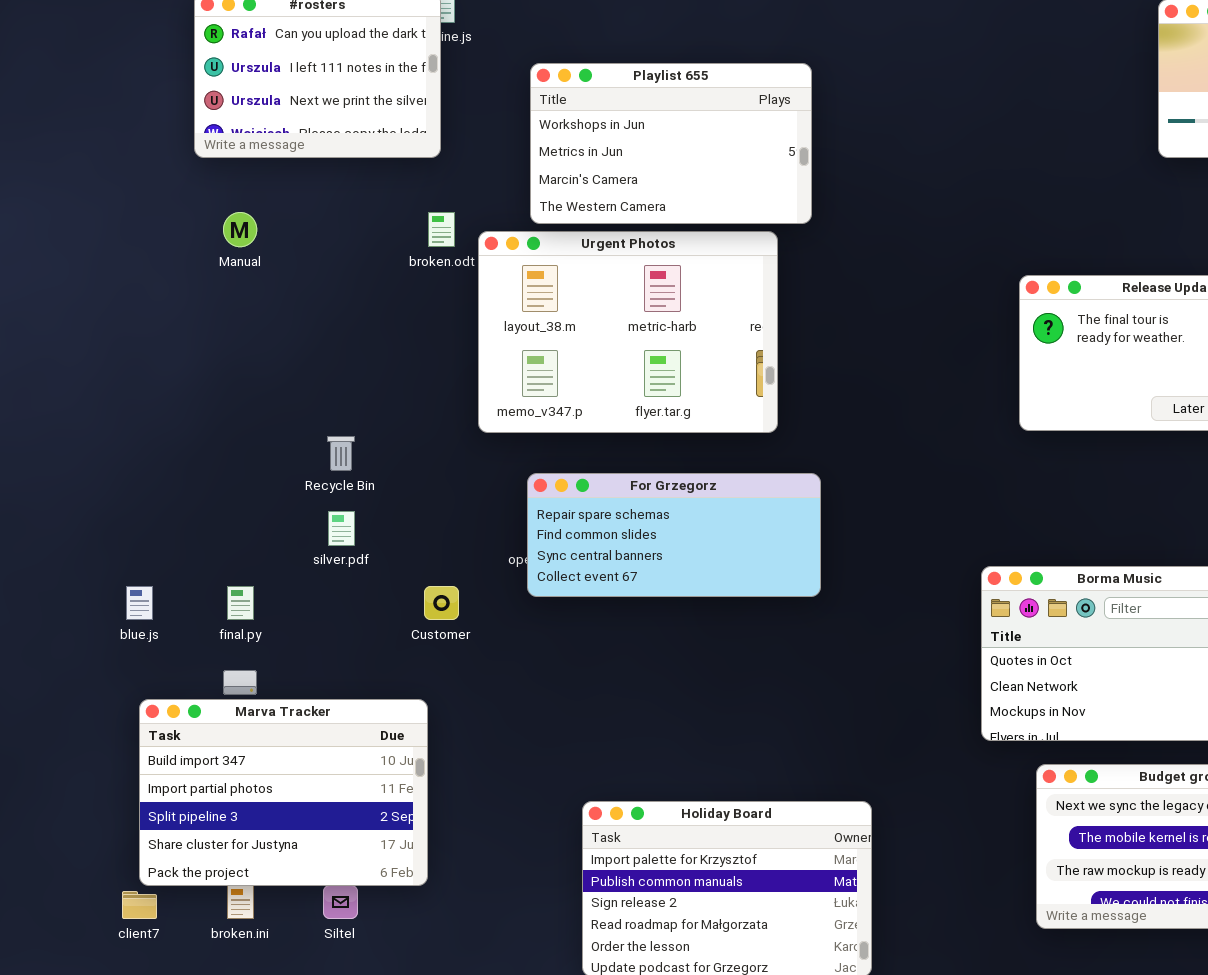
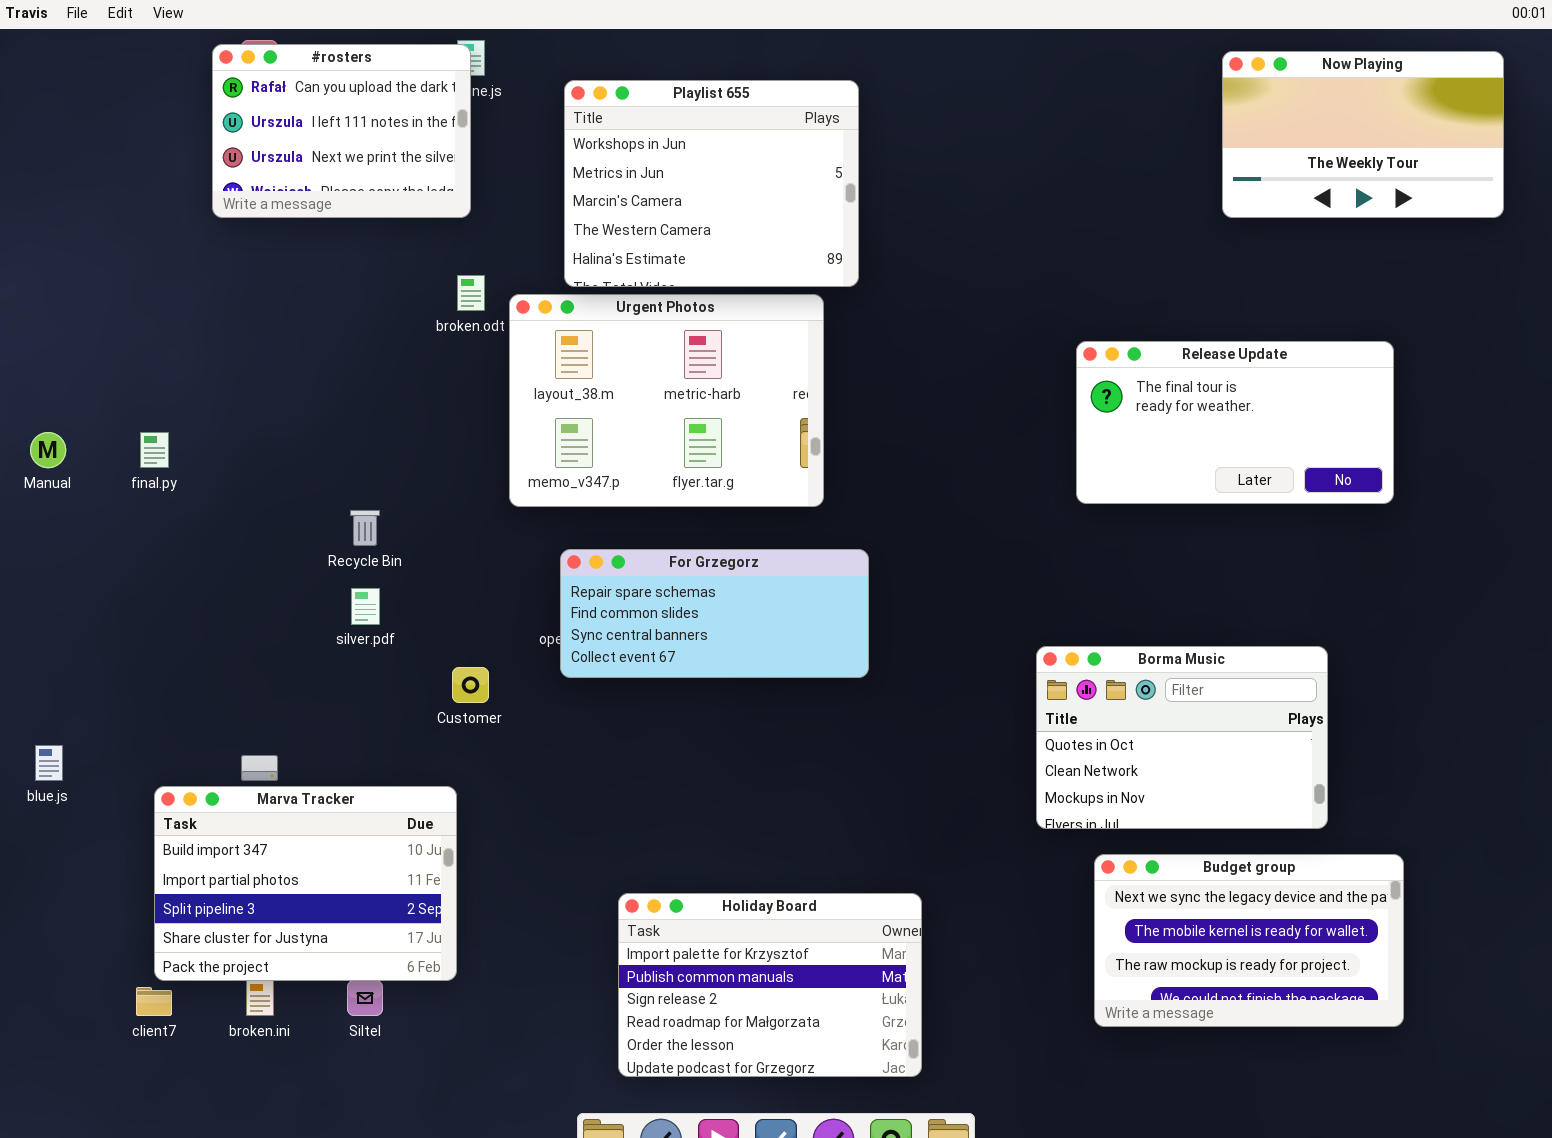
Playlist 655: [530,63,812,224] -> [564,80,859,287], resized
Manual: [223,212,257,247] -> [30,432,66,468], moved
blue.js: [126,586,153,620] -> [35,745,63,781], moved
final.py: [227,586,254,620] -> [140,432,169,468], moved

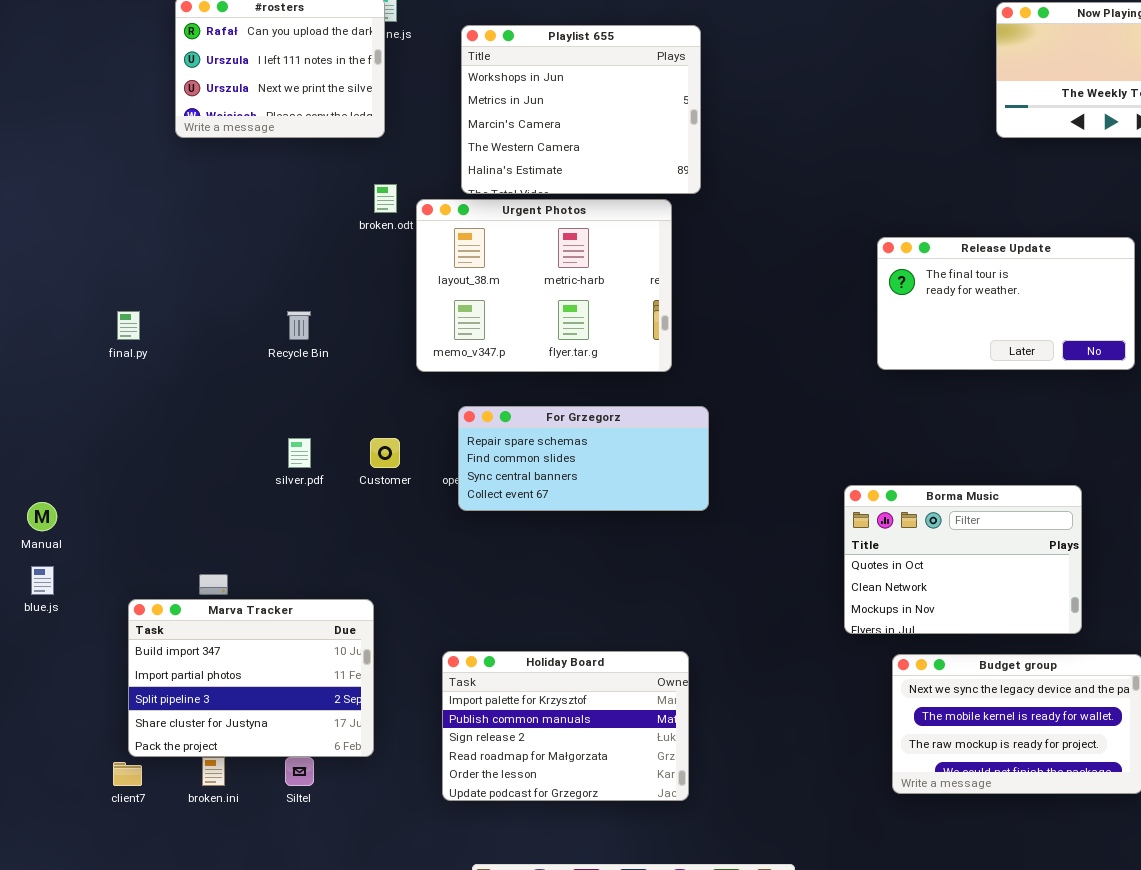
Manual: [30,432,66,468] -> [27,502,57,531], moved
Recycle Bin: [350,510,380,546] -> [287,311,311,340], moved
Customer: [452,667,489,703] -> [370,438,400,468], moved
Holiday Board: [618,893,922,1077] -> [442,651,689,801], moved

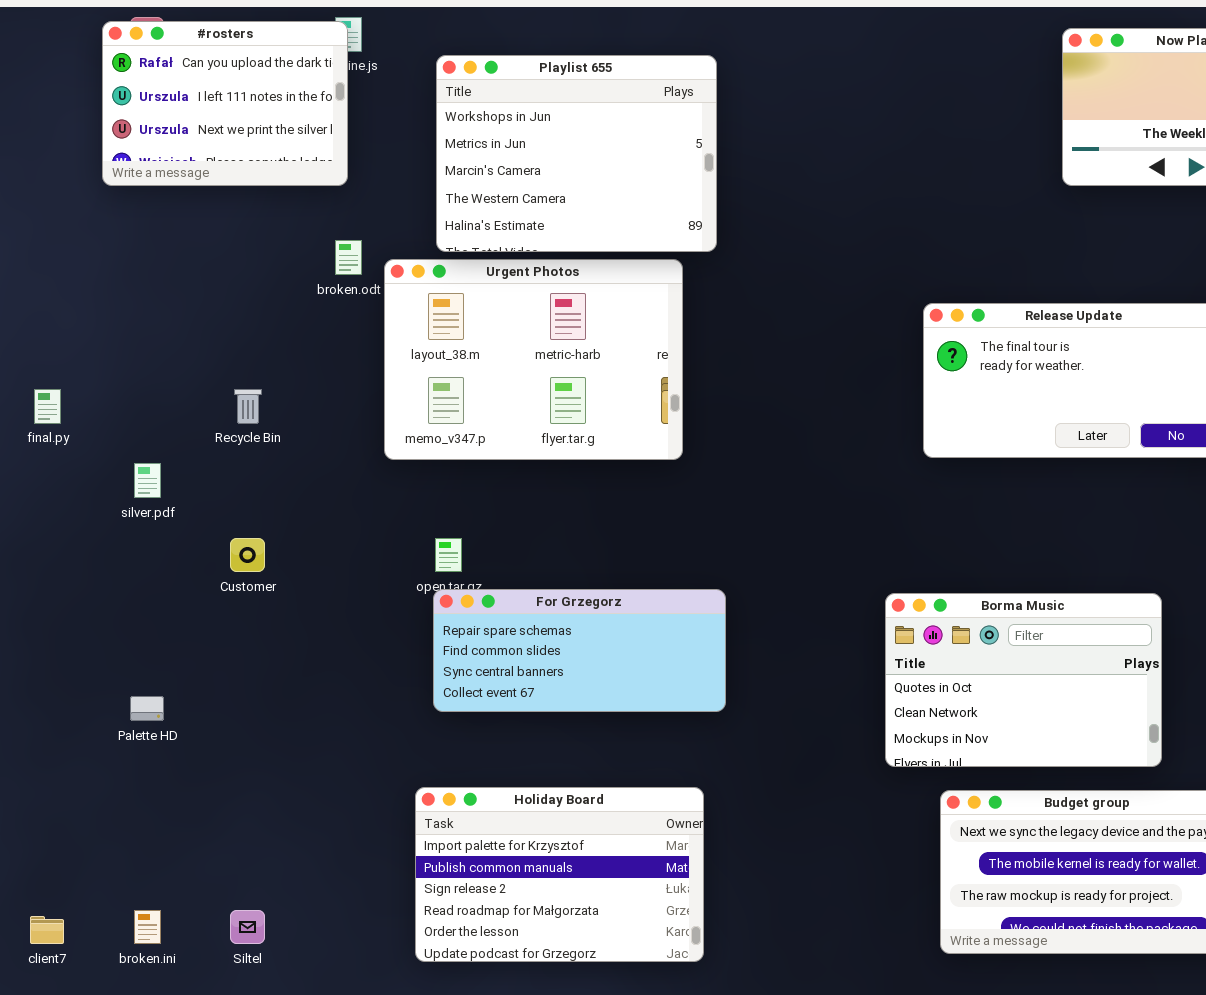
For Grzegorz: [458,406,709,511] -> [433,589,726,712], moved
silver.pdf: [288,438,311,468] -> [134,463,161,498], moved
Customer: [370,438,400,468] -> [230,538,265,572], moved
Marva Tracker: [128,599,374,757] -> none, closed

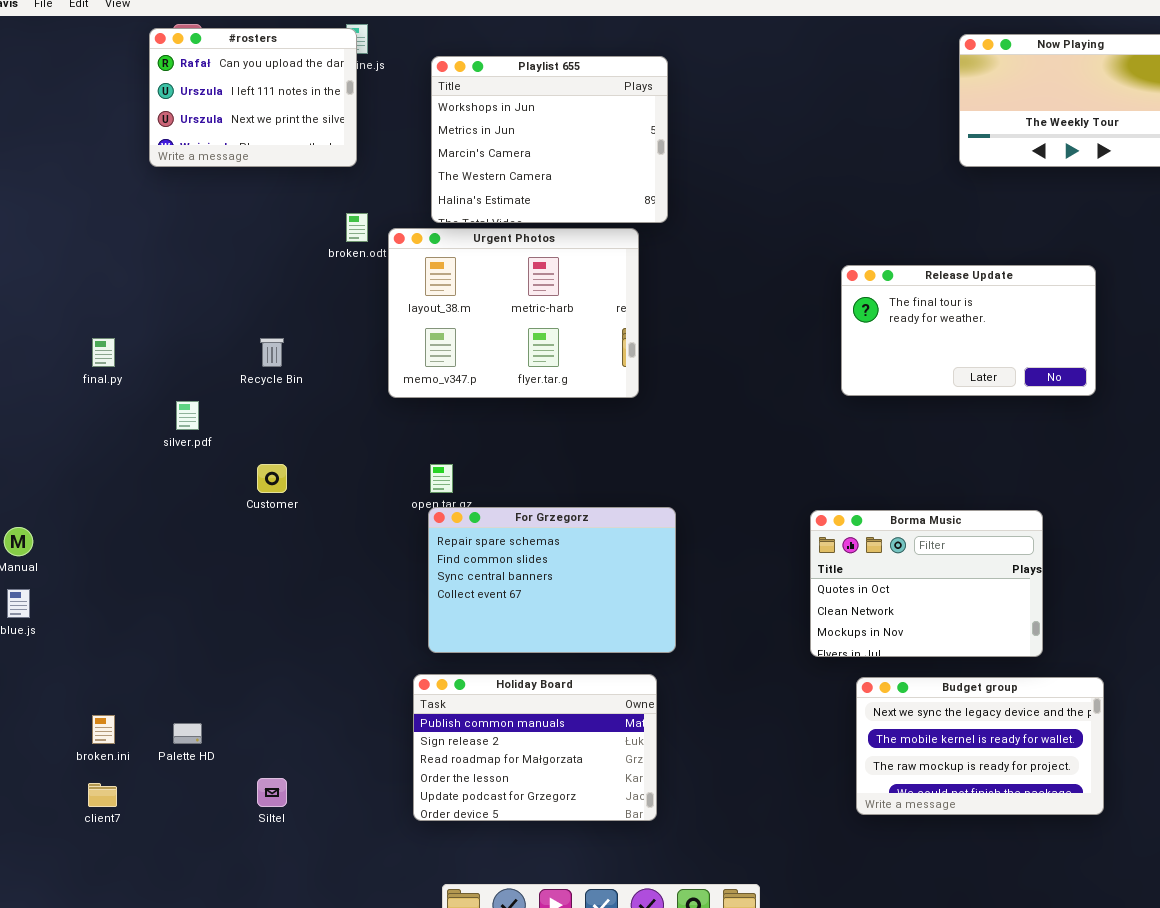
For Grzegorz: [433,589,726,712] -> [428,507,676,653], resized
Palette HD: [130,696,164,721] -> [173,723,202,744], moved
Holiday Board: [415,787,704,962] -> [413,674,657,821], scrolled down 1 row
broken.ini: [134,910,161,944] -> [92,715,115,744], moved

